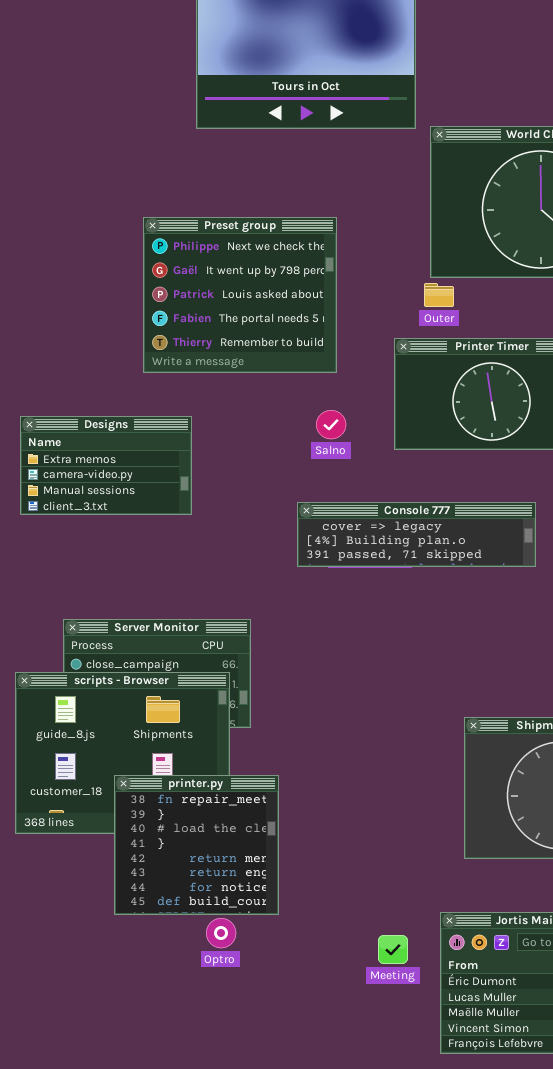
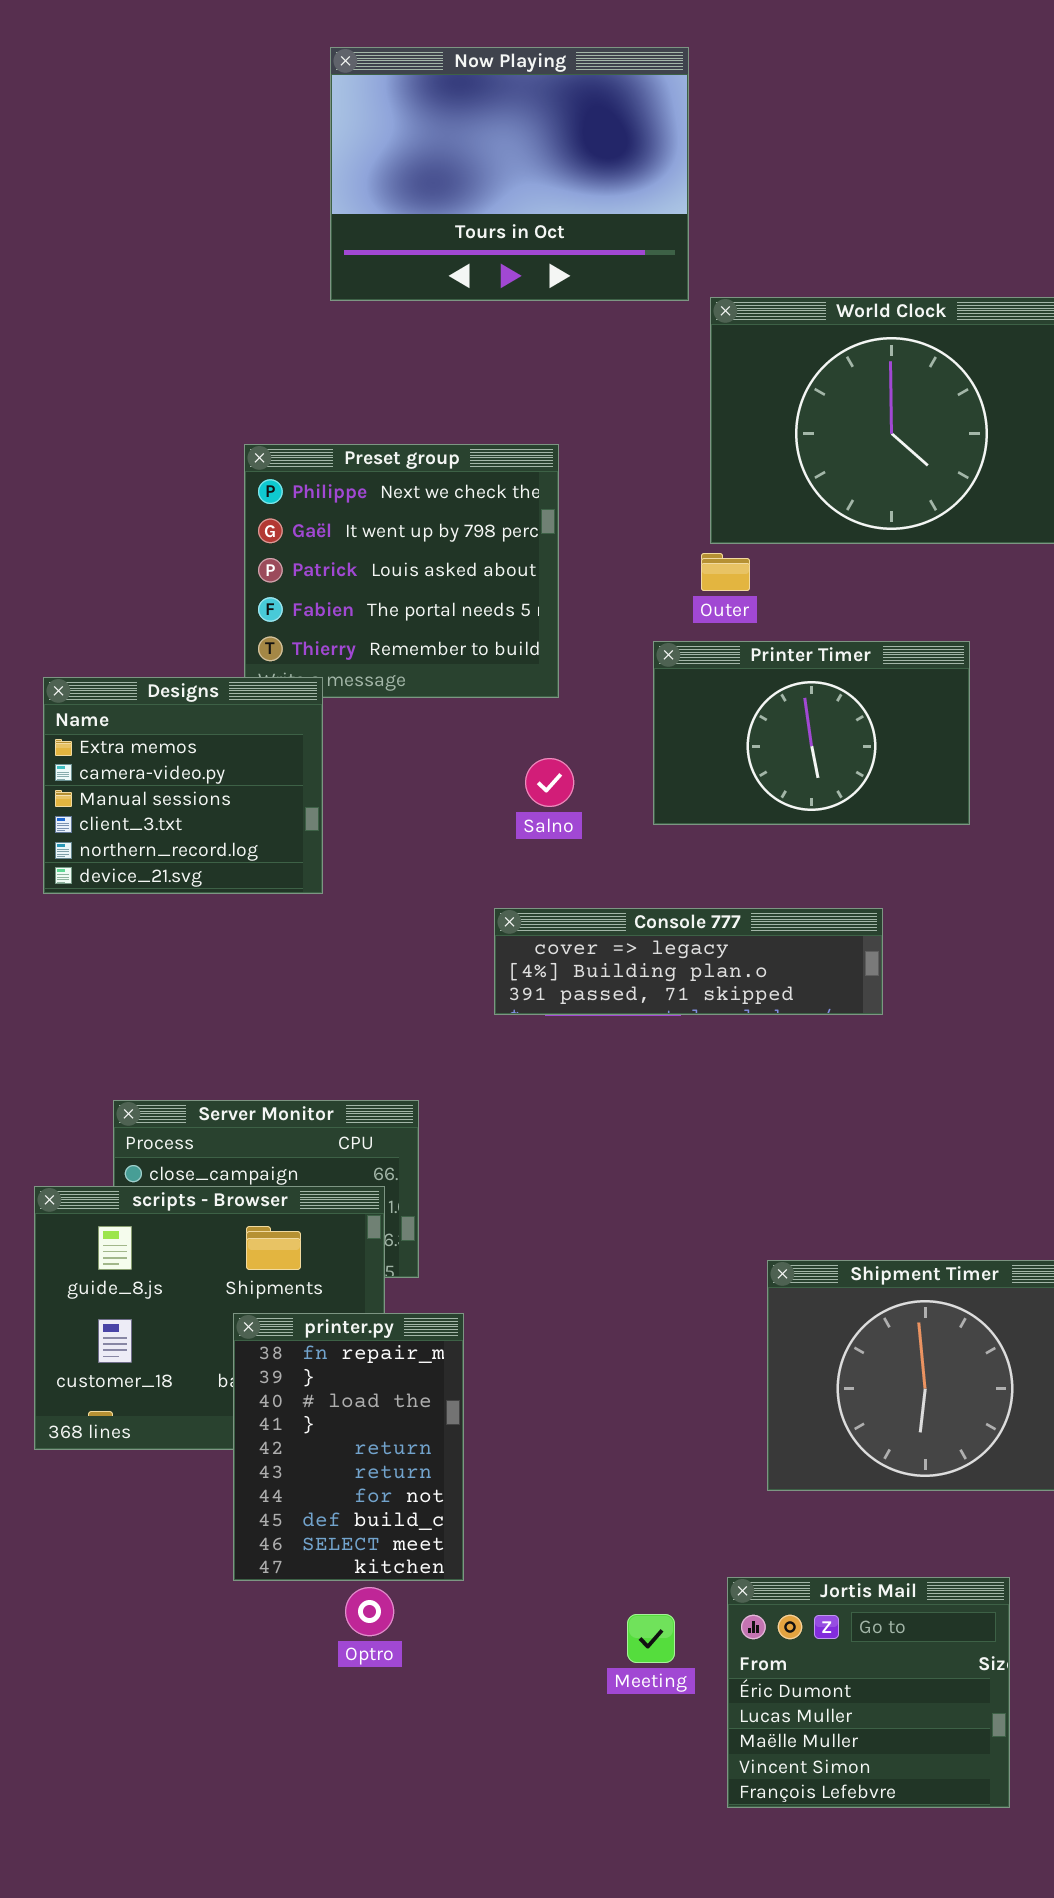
Designs: [20,416,192,515] -> [43,677,323,894], moved, resized
printer.py: [114,775,279,915] -> [233,1313,464,1581], resized

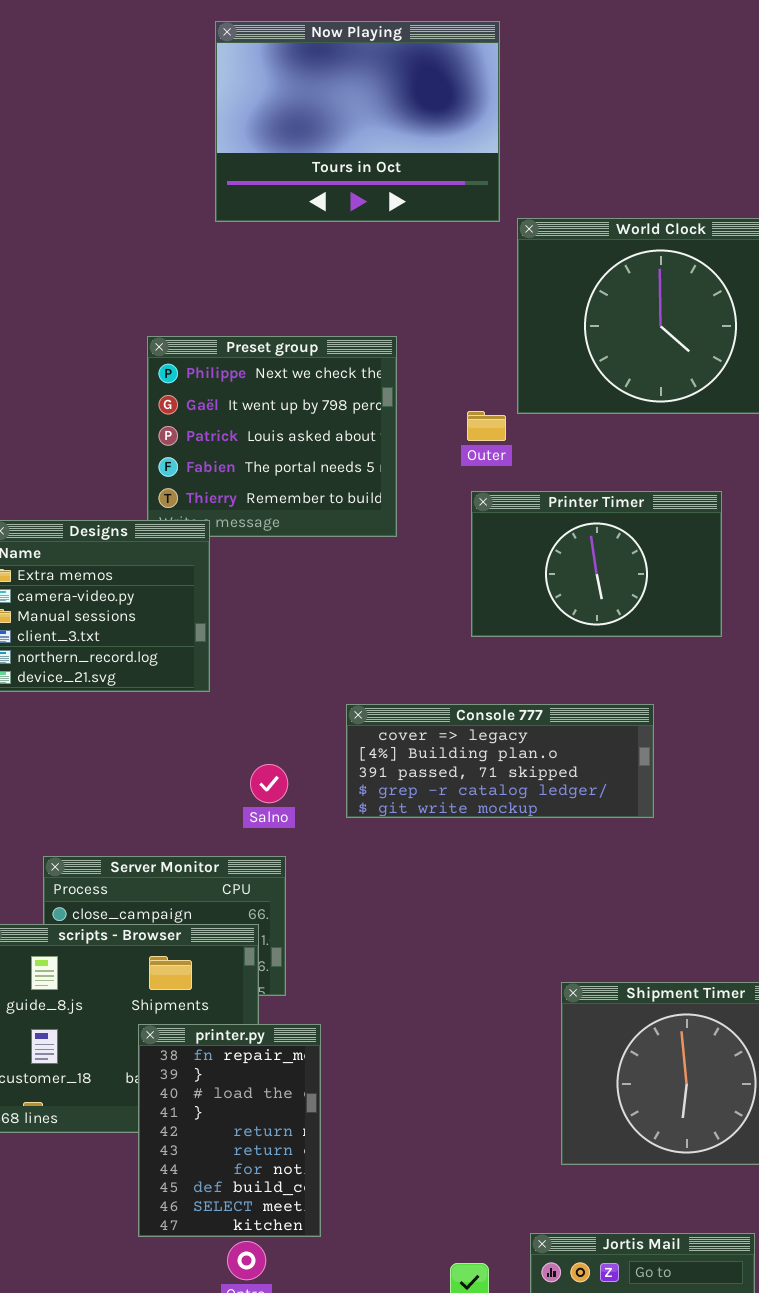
Outer: [701,553,750,591] -> [467,411,506,441], moved
Salno: [525,758,574,807] -> [250,764,288,803], moved
Console 777: [494,908,883,1015] -> [346,704,654,818], resized

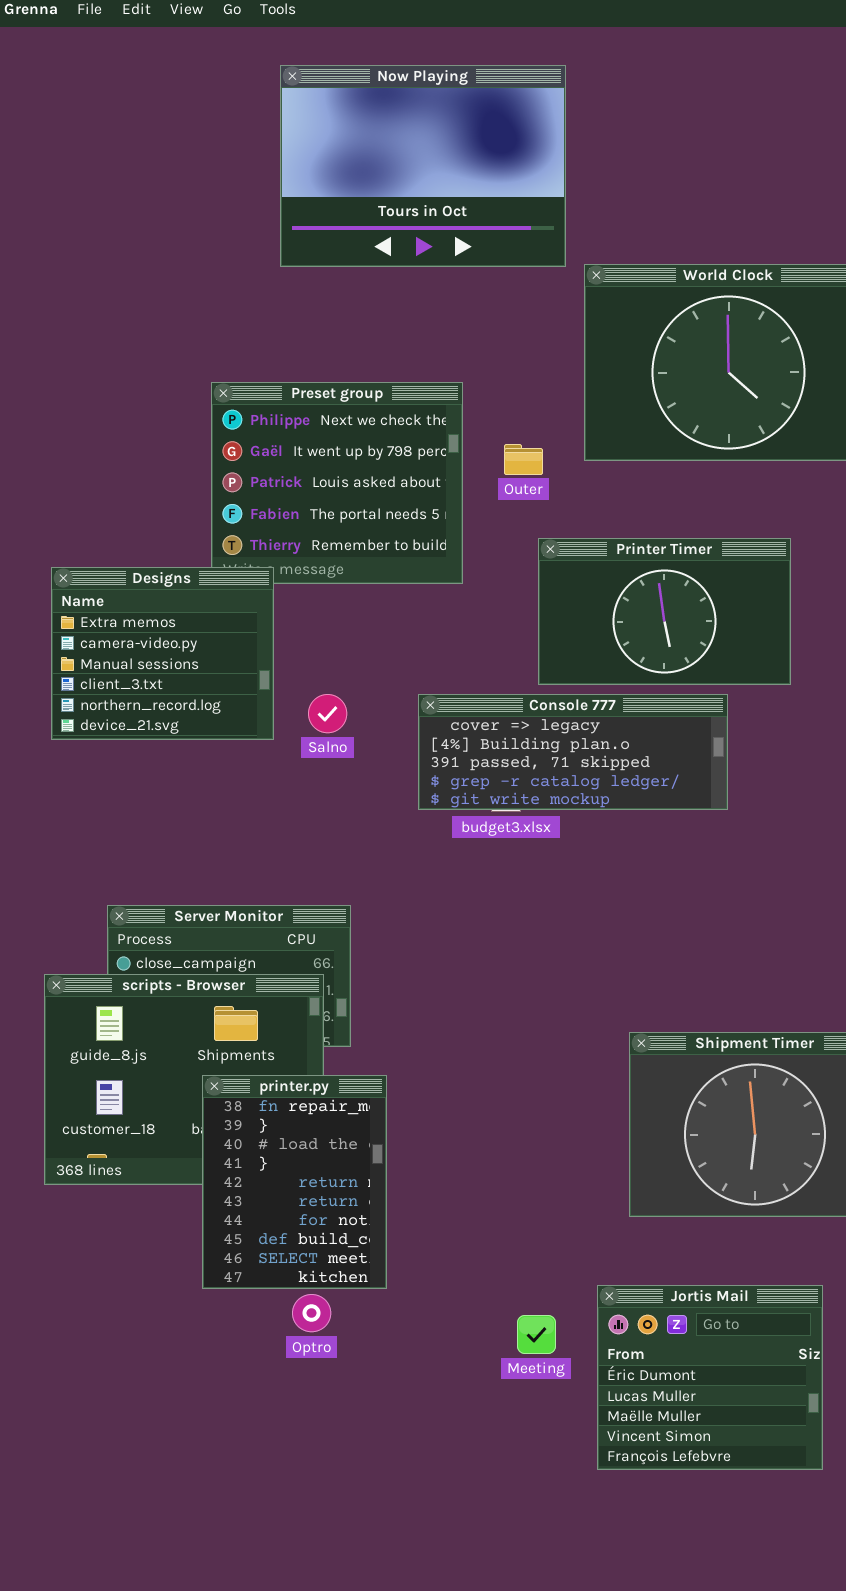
Outer: [467,411,506,441] -> [504,444,543,475], moved
Console 777: [346,704,654,818] -> [418,694,728,810], moved
Salno: [250,764,288,803] -> [308,694,347,733], moved

